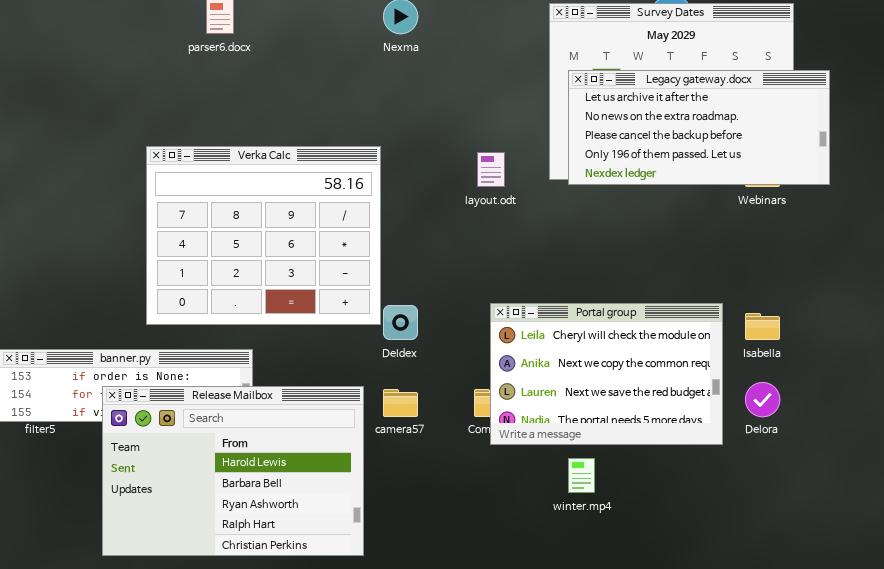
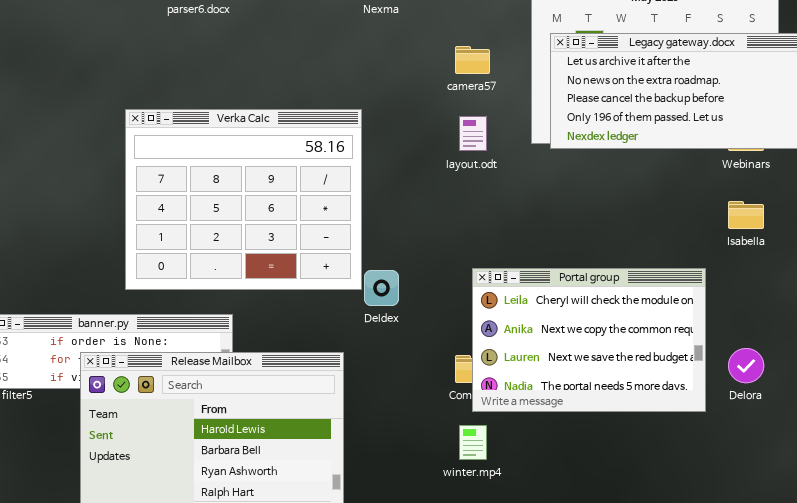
Isabella: [745,313,780,340] -> [728,201,764,229], moved
camera57: [383,389,418,417] -> [455,46,490,74], moved
winter.mp4: [568,458,595,493] -> [459,425,487,460], moved

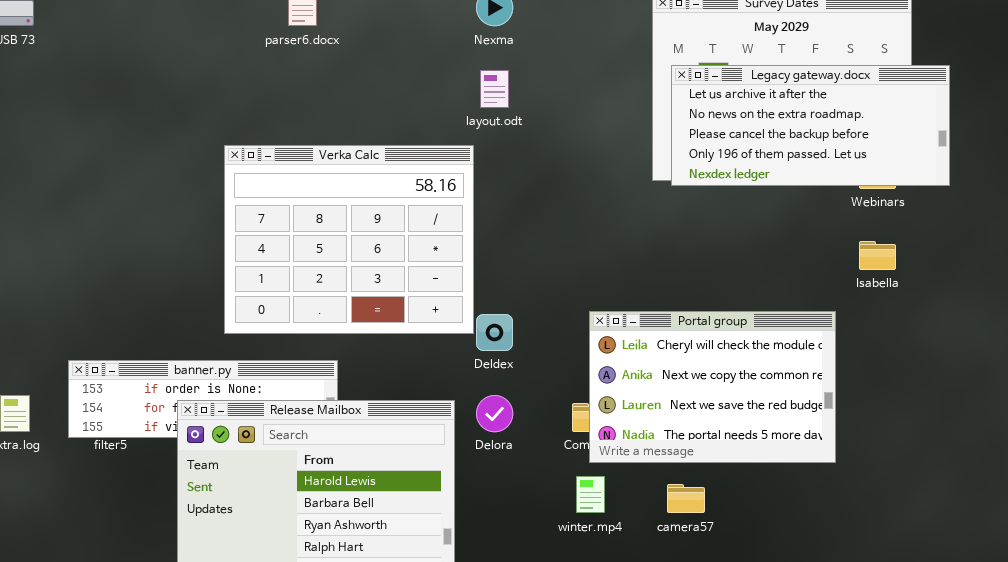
camera57: [455,46,490,74] -> [667,484,705,513], moved
layout.odt: [459,116,487,151] -> [480,70,509,108], moved
Delora: [728,348,764,383] -> [476,395,513,432], moved

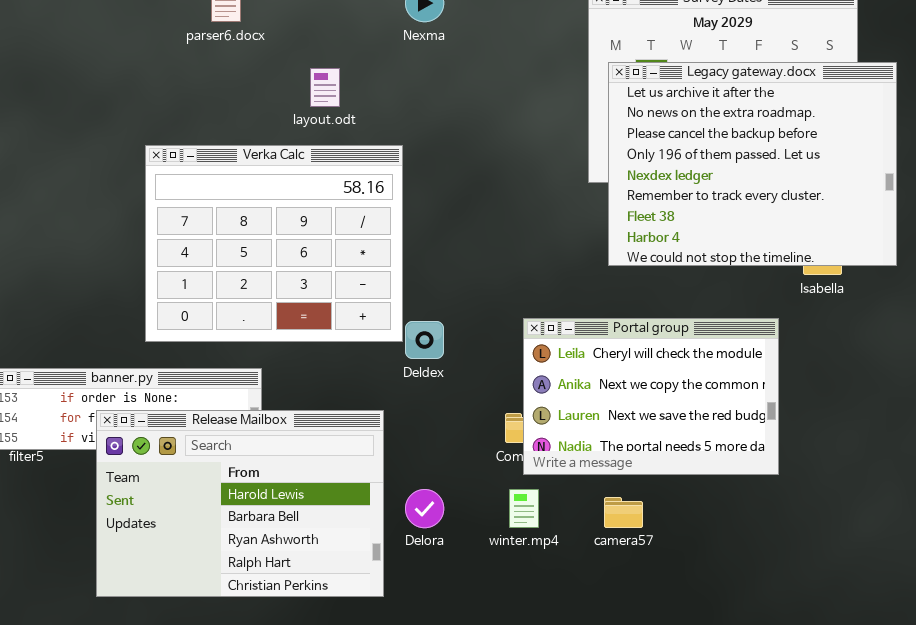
Legacy gateway.docx: [671,65,950,186] -> [608,62,897,266], resized
layout.odt: [480,70,509,108] -> [310,68,340,107], moved
Delora: [476,395,513,432] -> [405,489,444,528], moved

